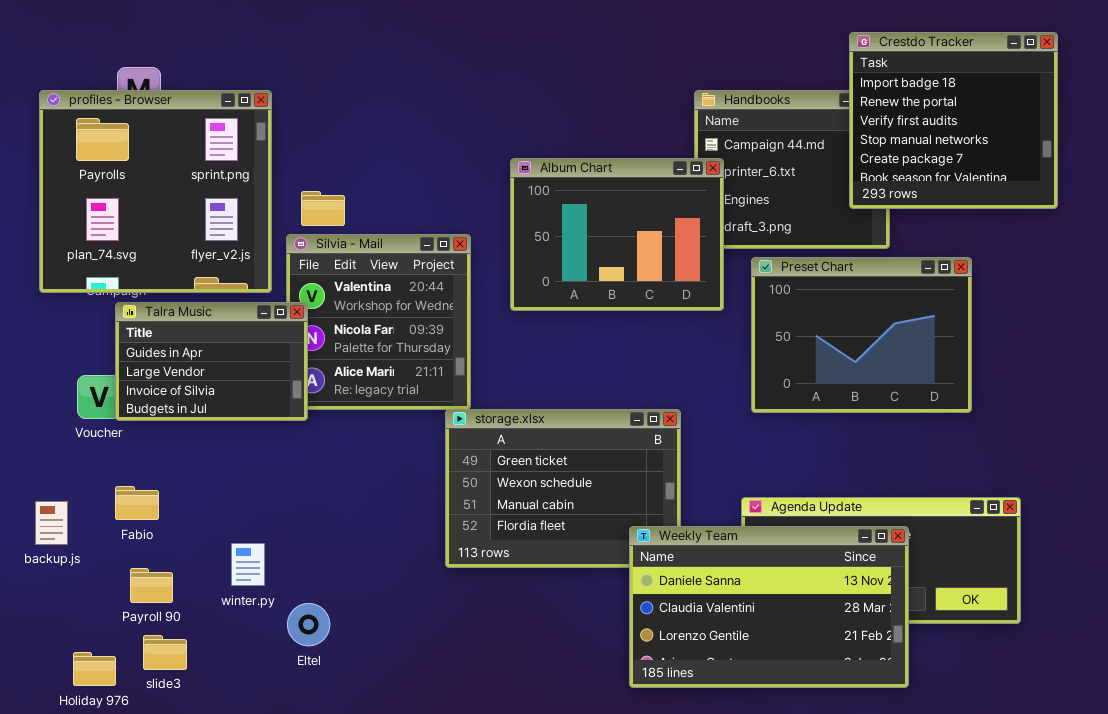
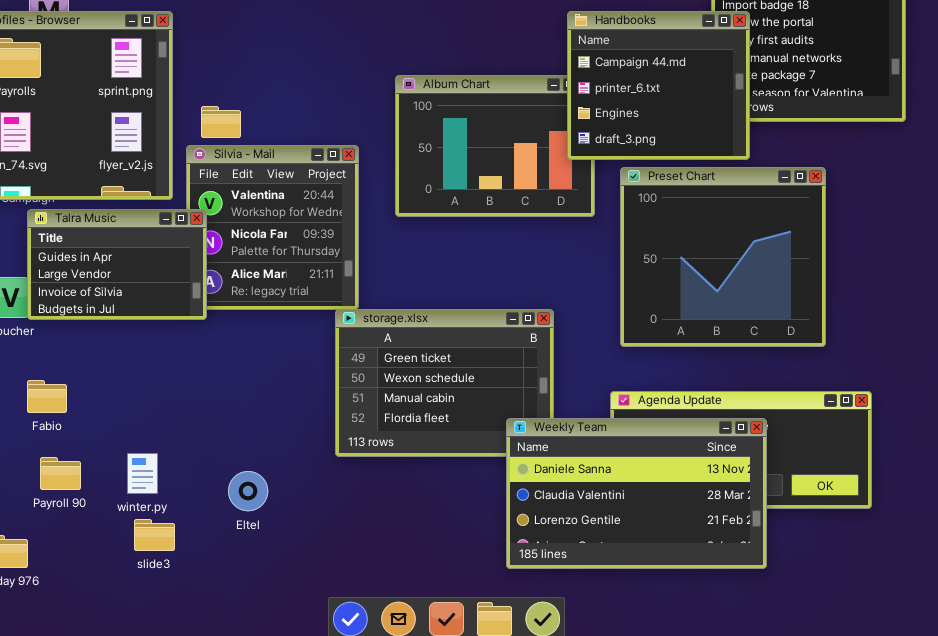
Handbooks: [694,90,890,249] -> [567,11,750,160], raised
Preset Chart: [751,257,972,413] -> [620,167,826,347], resized
winter.py: [231,543,265,586] -> [127,453,158,494], moved
Eltel: [287,603,330,646] -> [228,471,268,511], moved
slide3: [143,635,187,670] -> [134,519,175,551], moved

